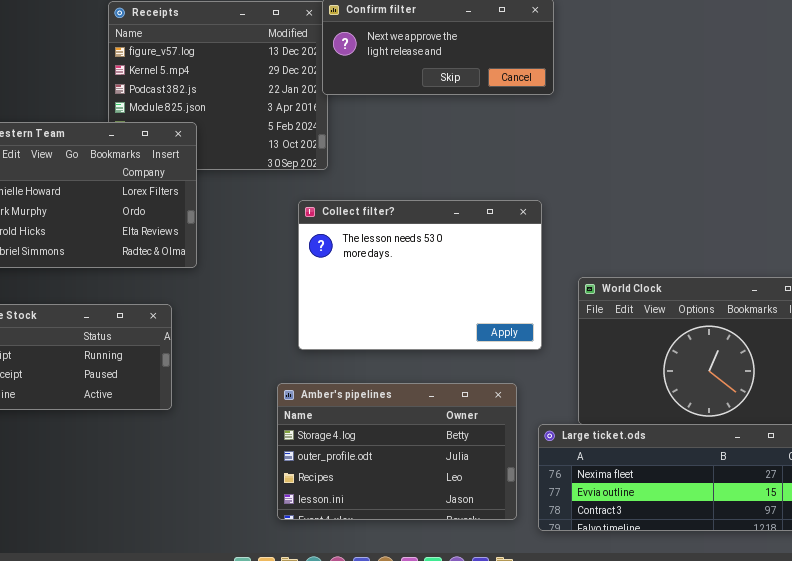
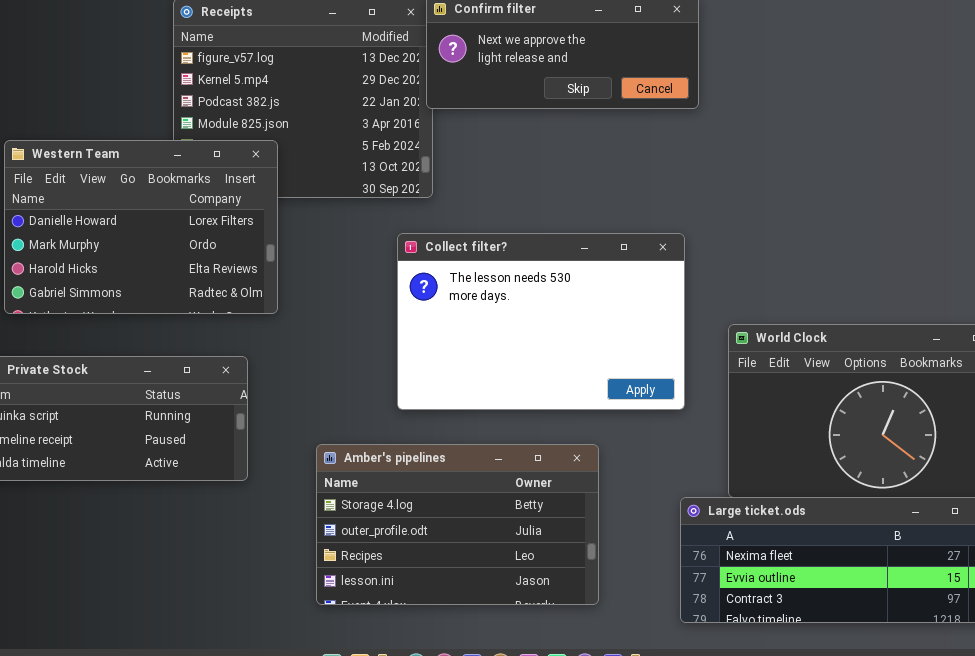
Amber's pipelines: [277,383,517,520] -> [316,444,599,605], moved

